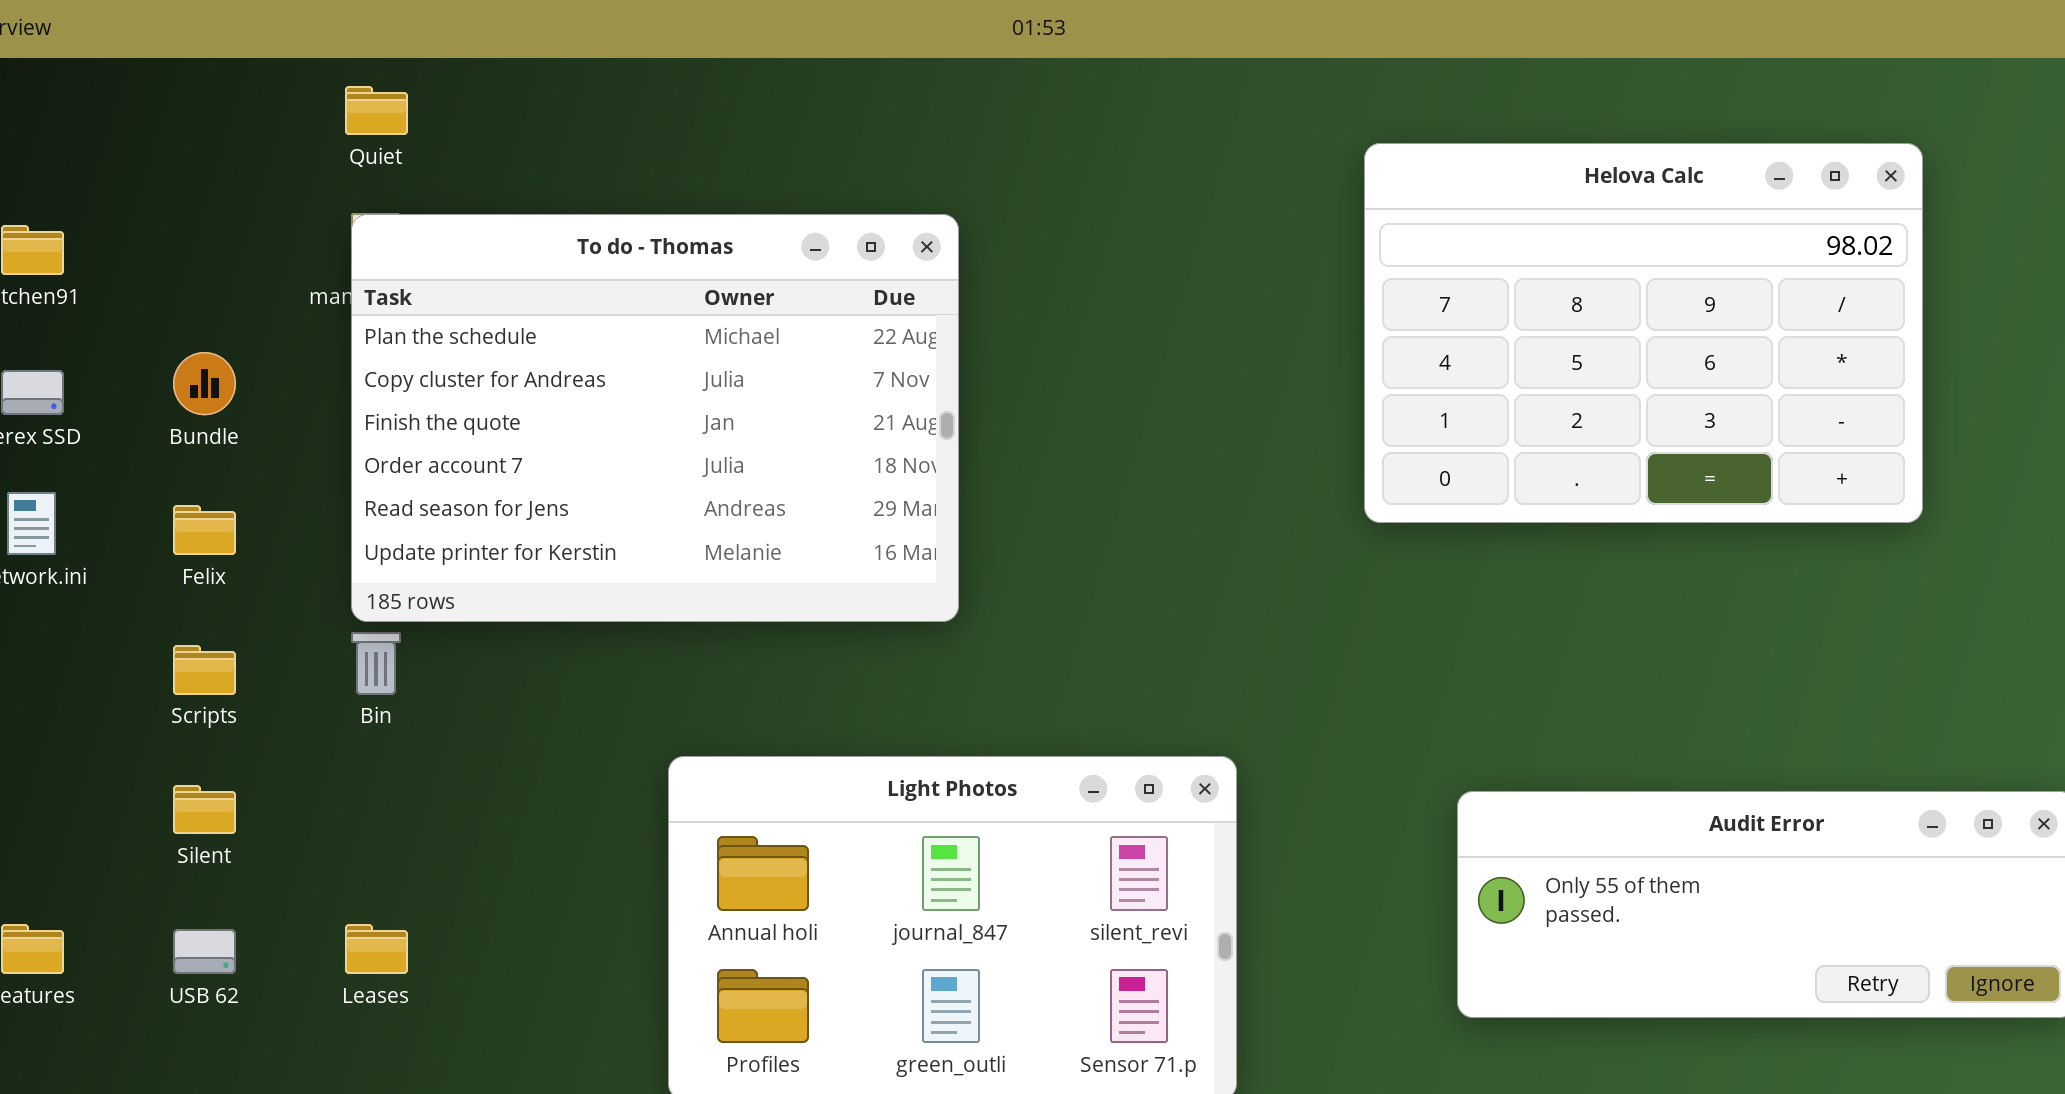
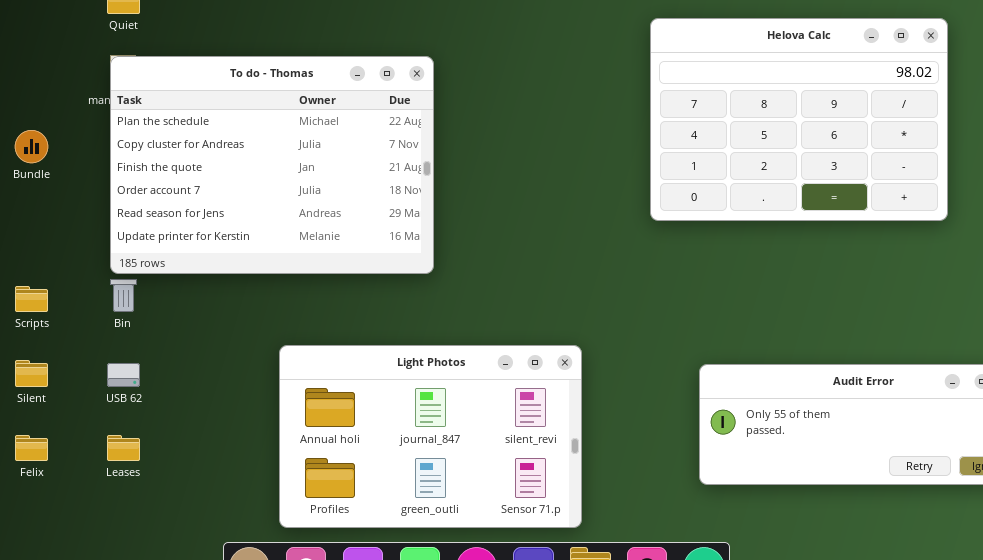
Felix: [173,505,236,555] -> [15,435,48,461], moved
USB 62: [173,929,236,974] -> [107,363,140,387], moved

